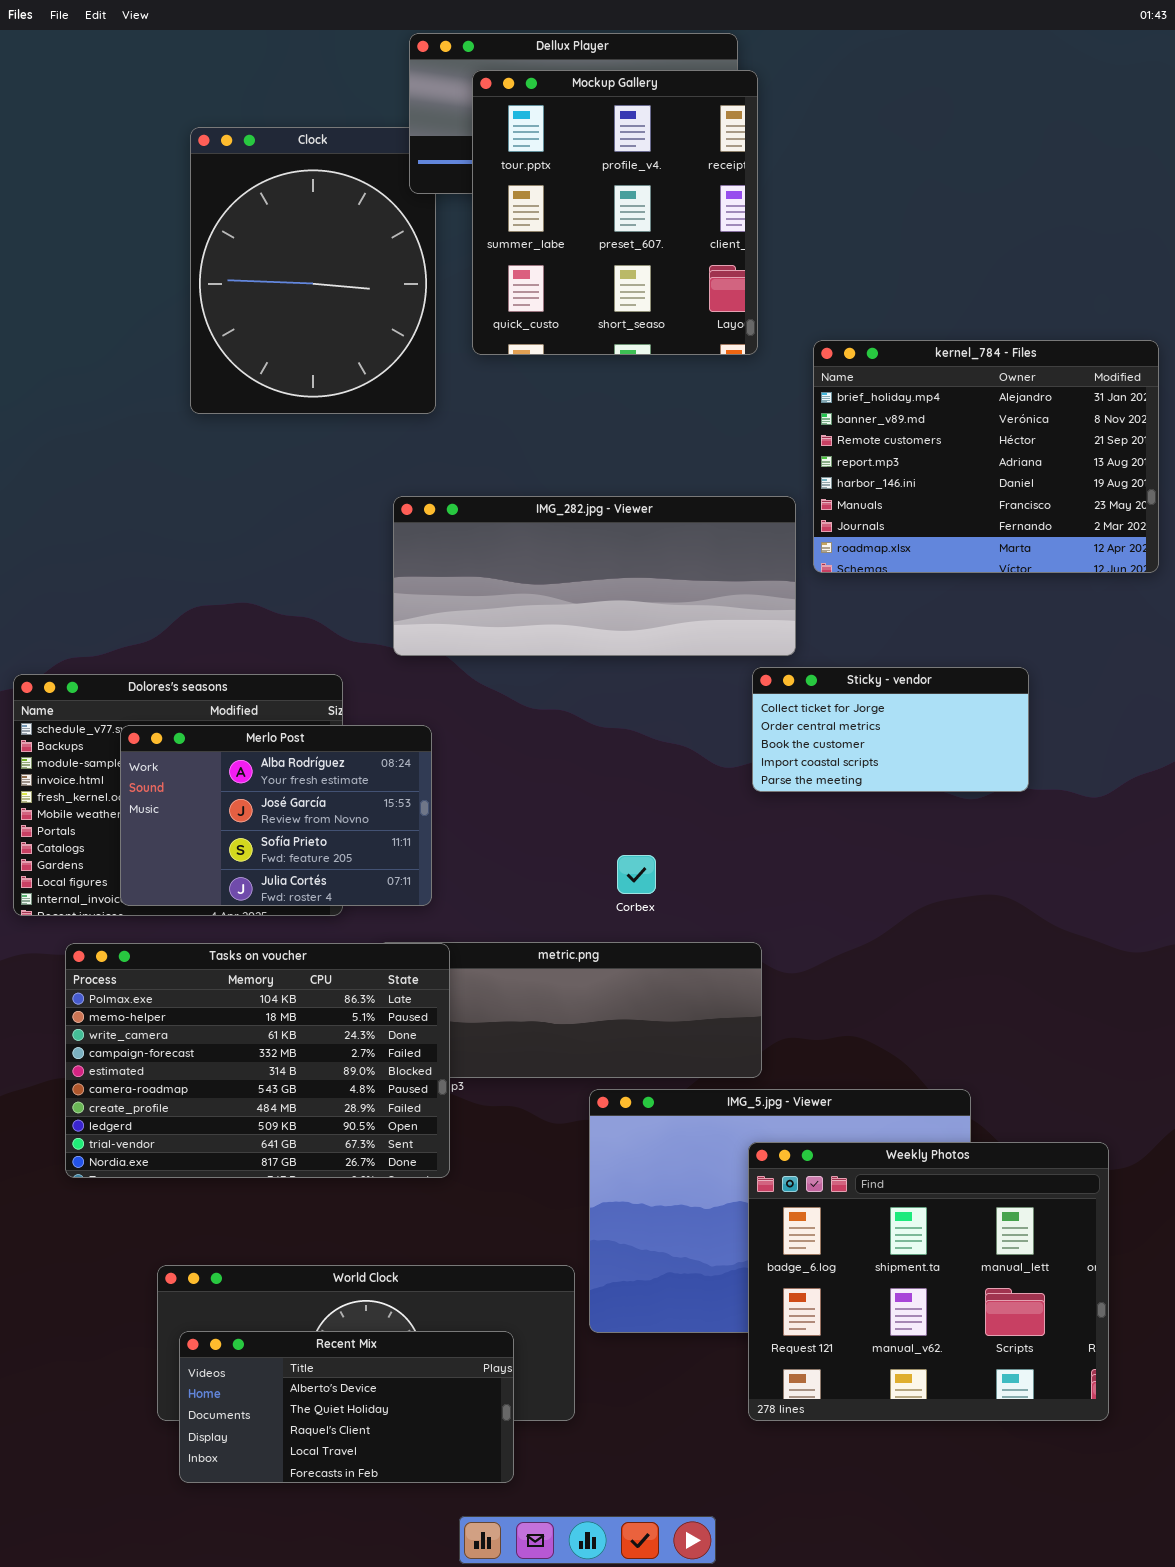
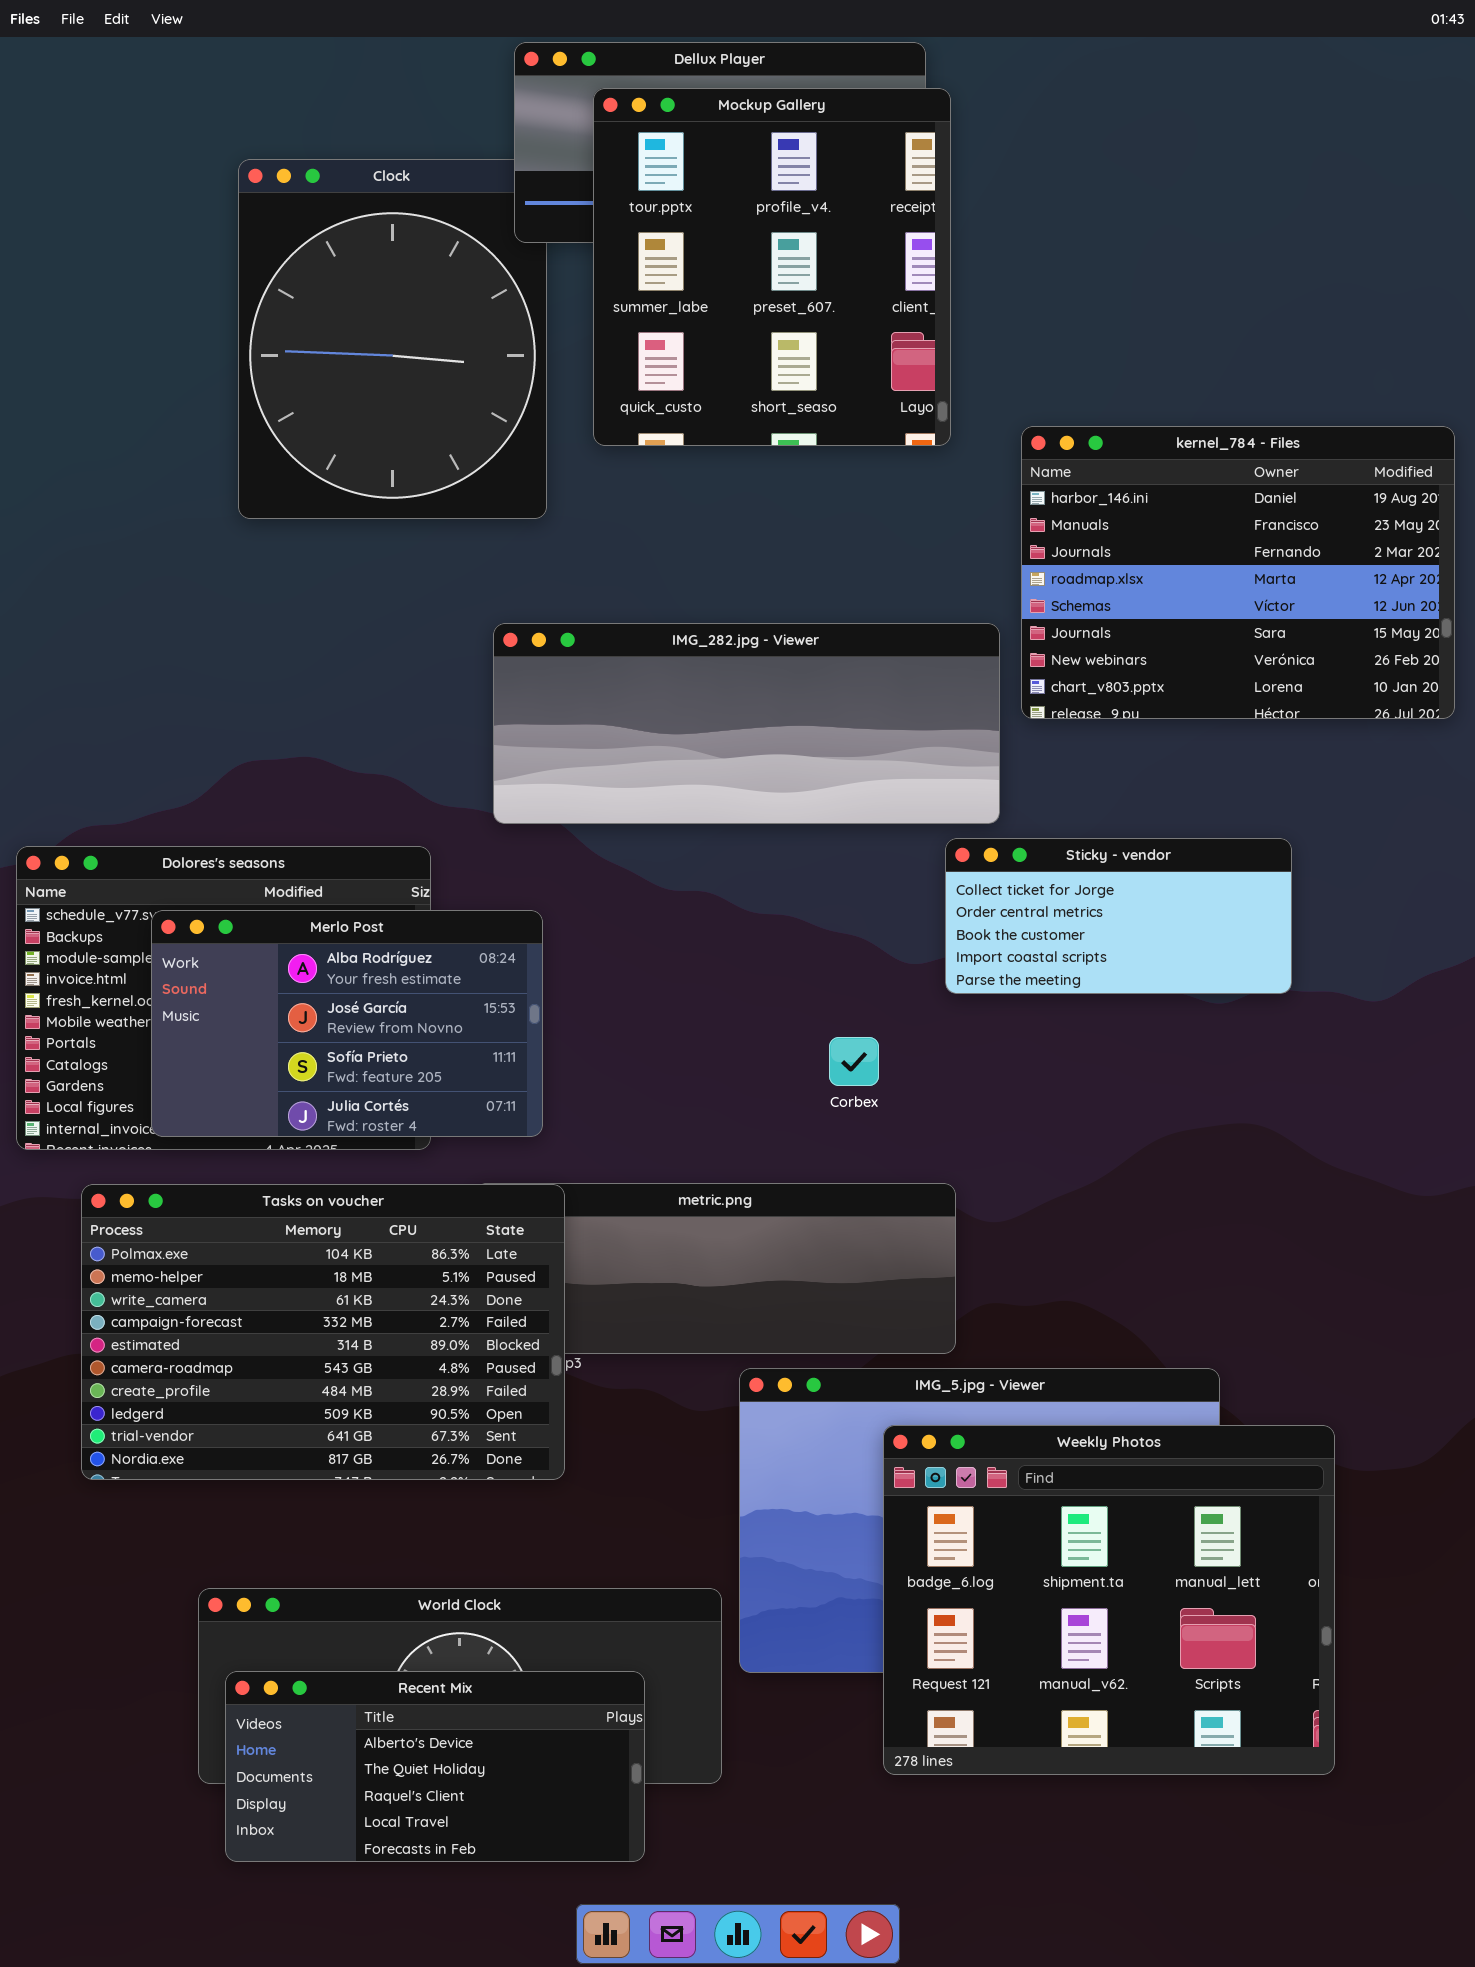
kernel_784 - Files: [813,340,1159,573] -> [1021,426,1455,719], scrolled down 4 rows
Corbex: [617,855,656,894] -> [829,1037,879,1086], moved
Weekly Photos: [748,1142,1109,1421] -> [883,1425,1335,1775], moved

